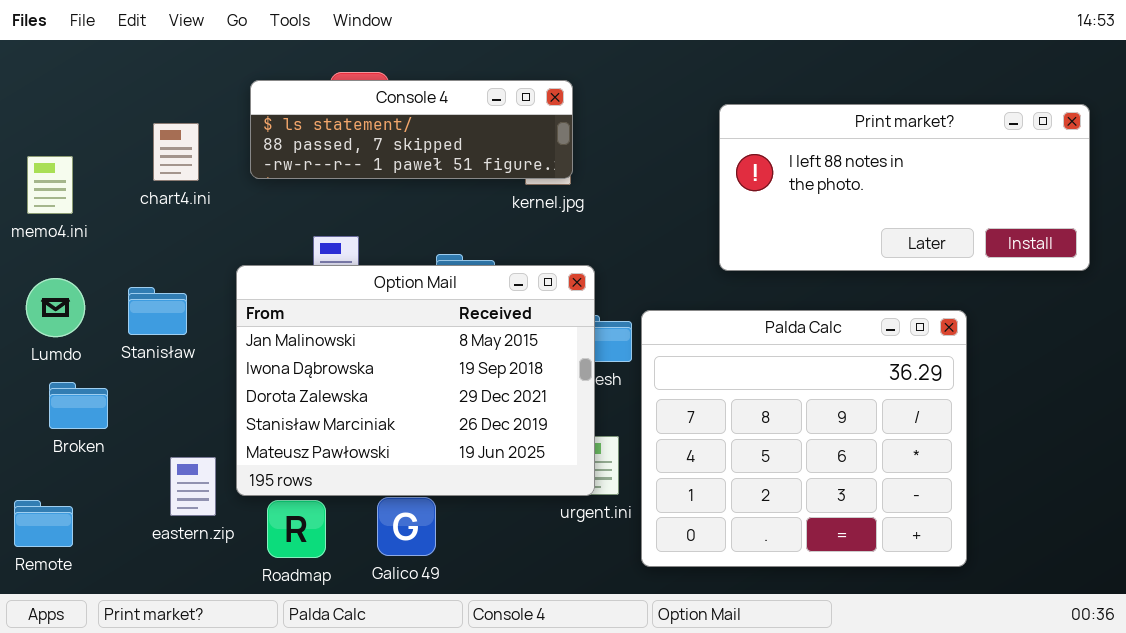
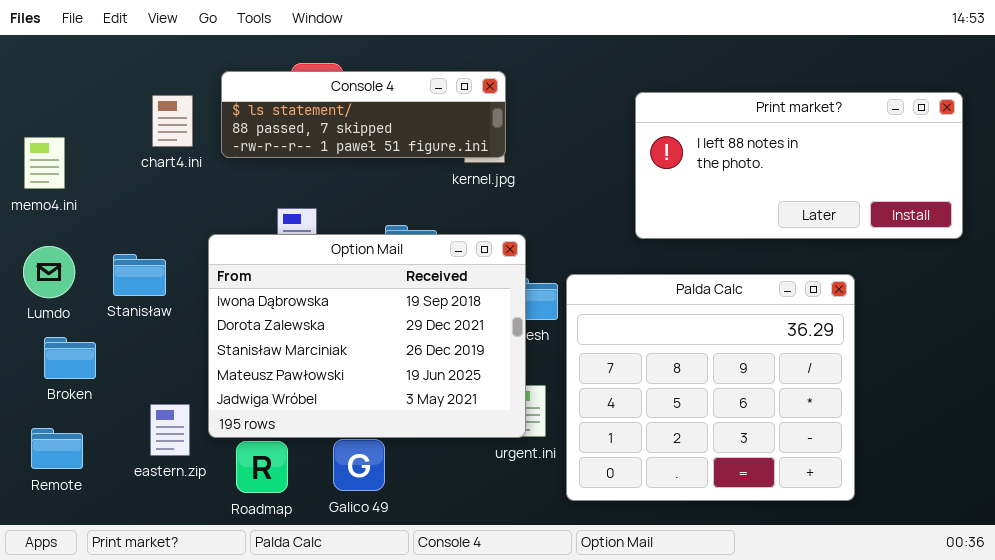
chart4.ini: [153,123,199,181] -> [152,95,193,147], moved
Option Mail: [236,265,595,496] -> [208,234,526,438], scrolled down 1 row
Remote: [14,500,73,547] -> [31,428,83,469], moved

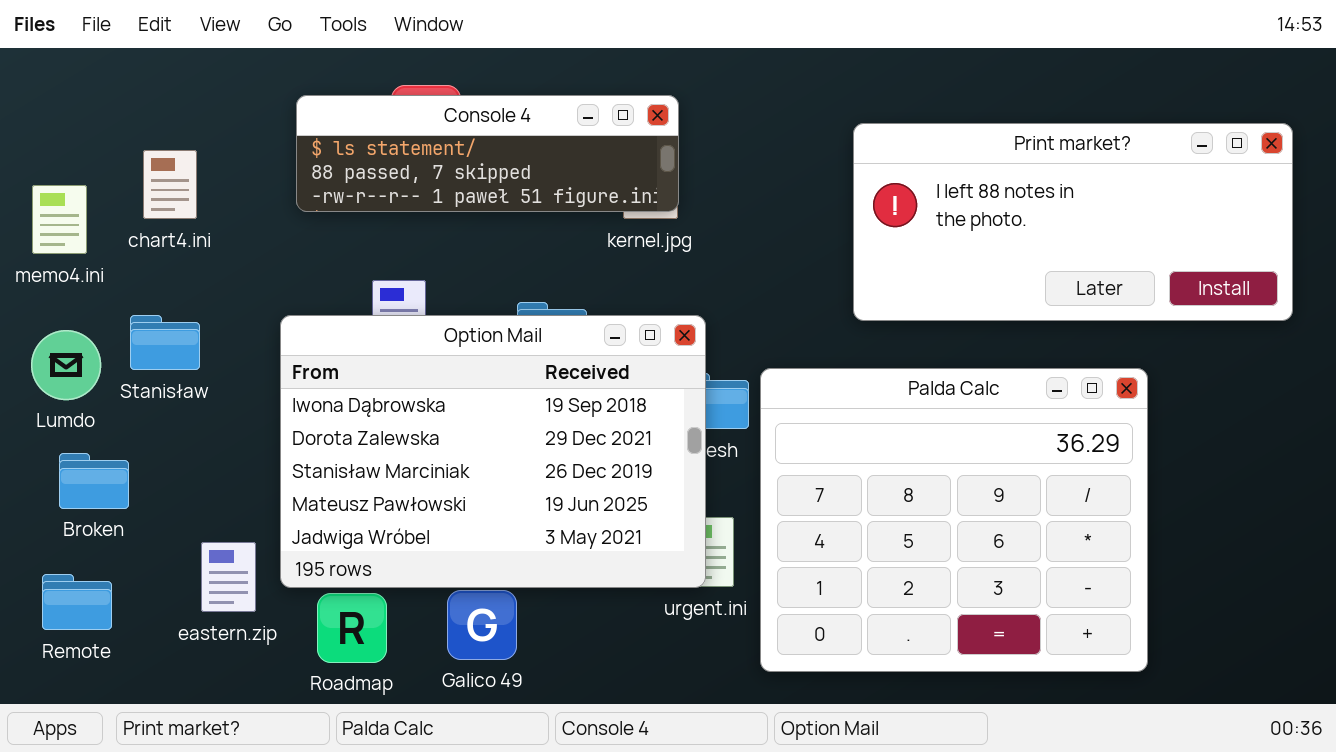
chart4.ini: [152,95,193,147] -> [143,150,197,219], moved
Stanisław: [113,254,166,296] -> [130,315,200,370], moved

